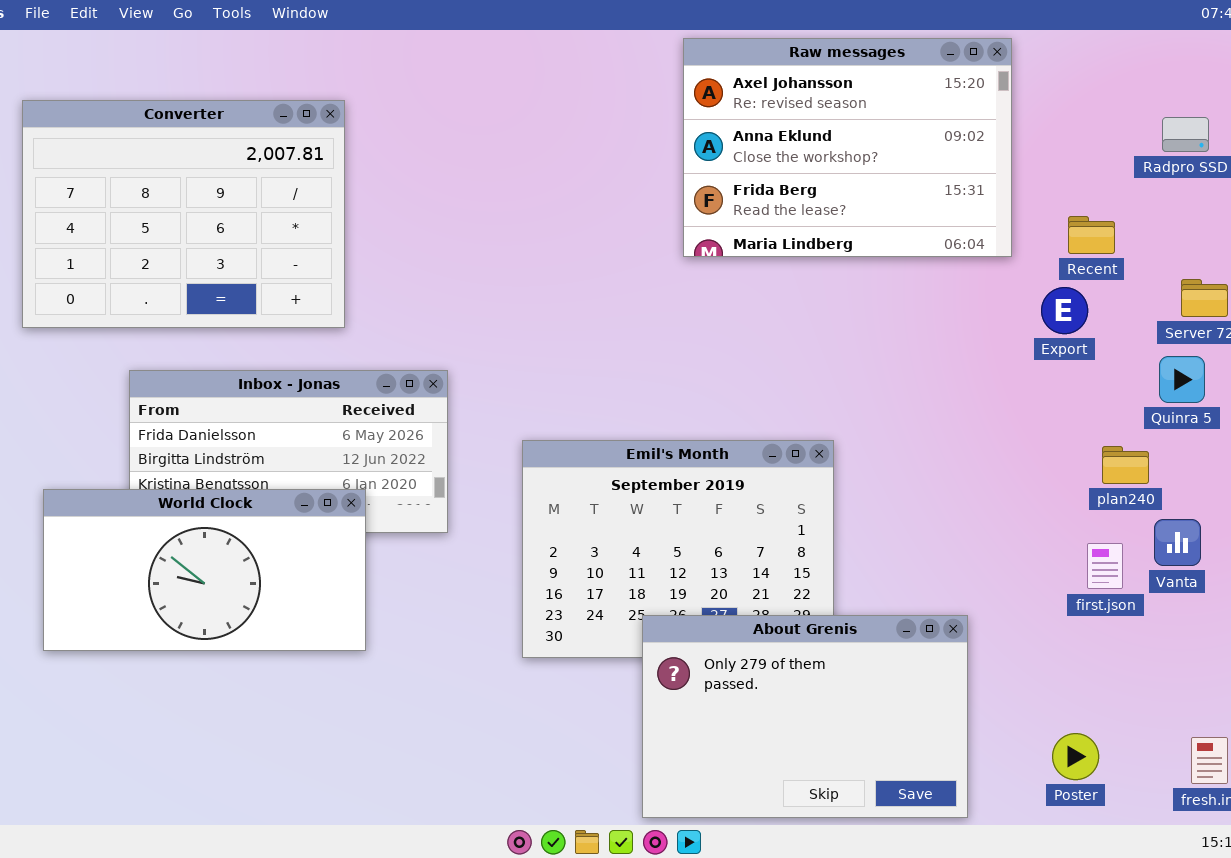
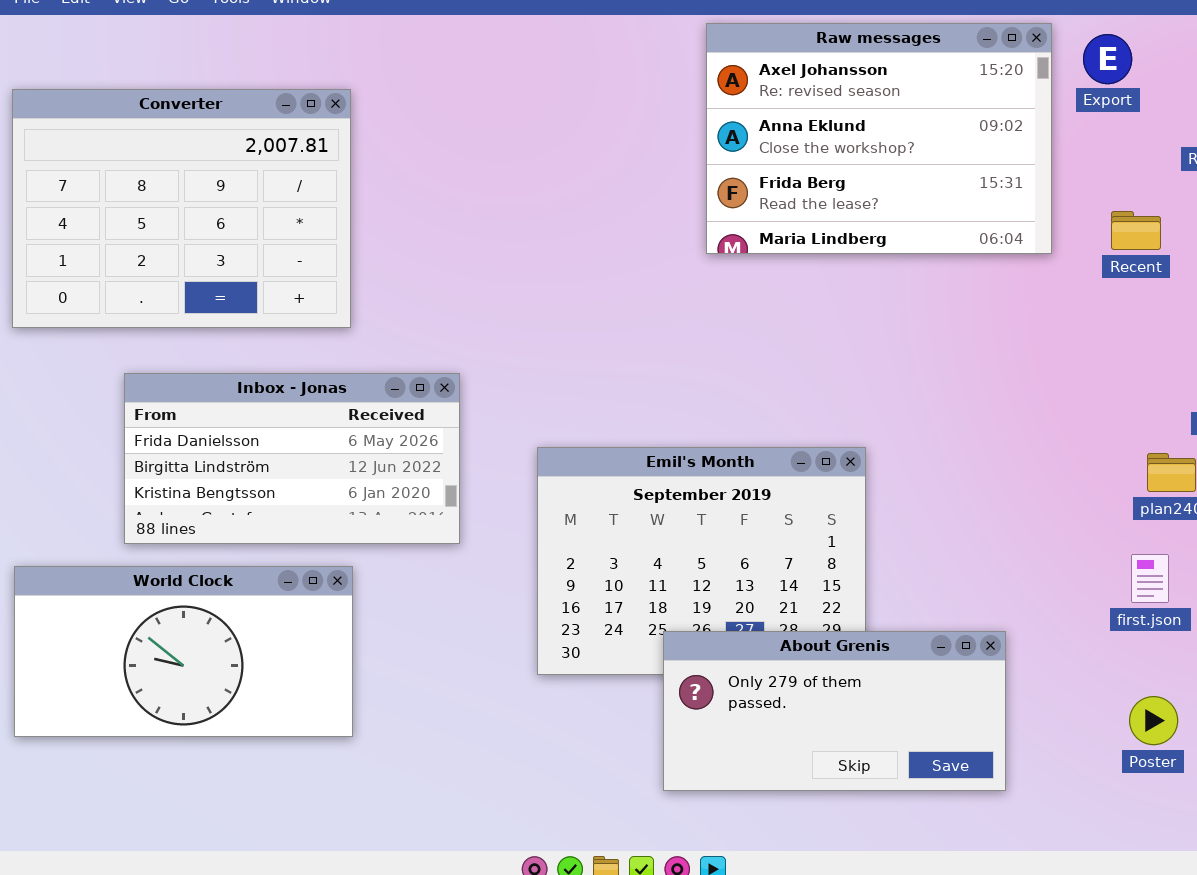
Export: [1041,287,1088,334] -> [1083,34,1132,84], moved
World Clock: [43,489,366,651] -> [14,566,353,737], moved
About Grenis: [642,615,968,818] -> [663,631,1006,791], resized
Poster: [1052,733,1099,780] -> [1129,696,1178,745], moved

